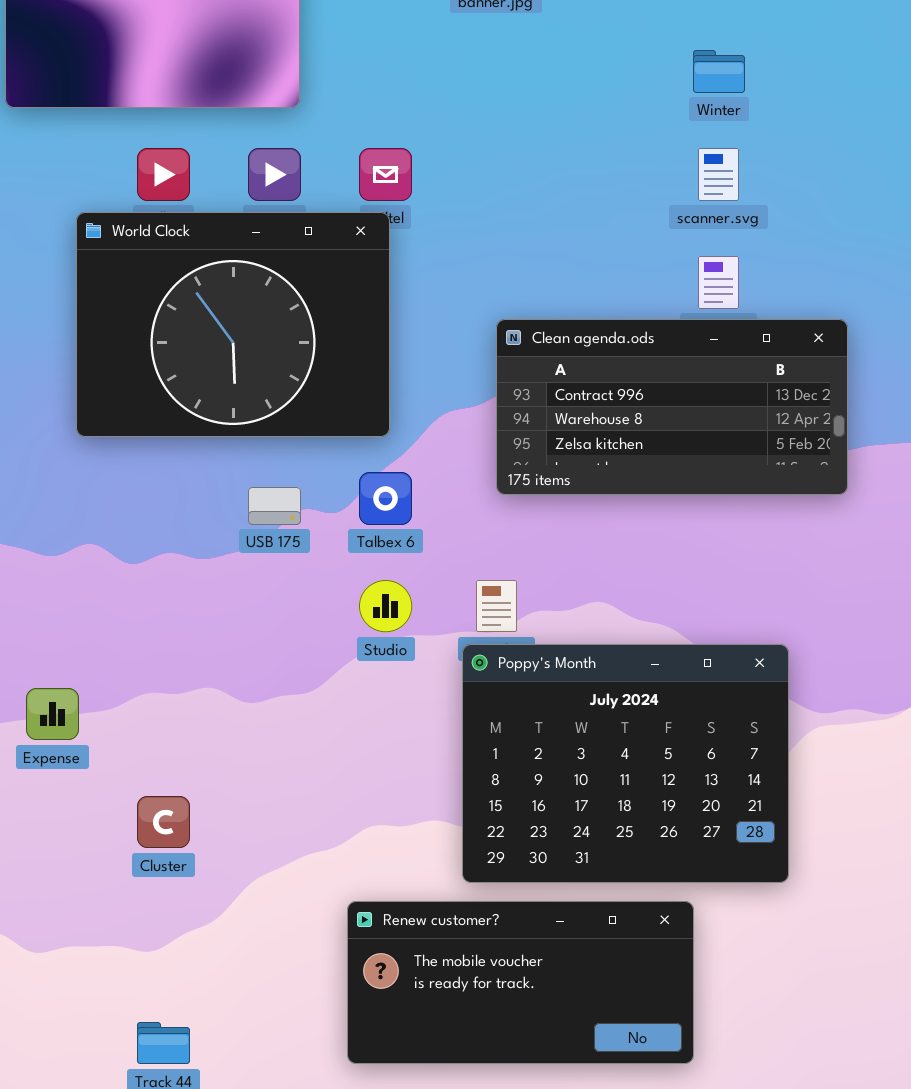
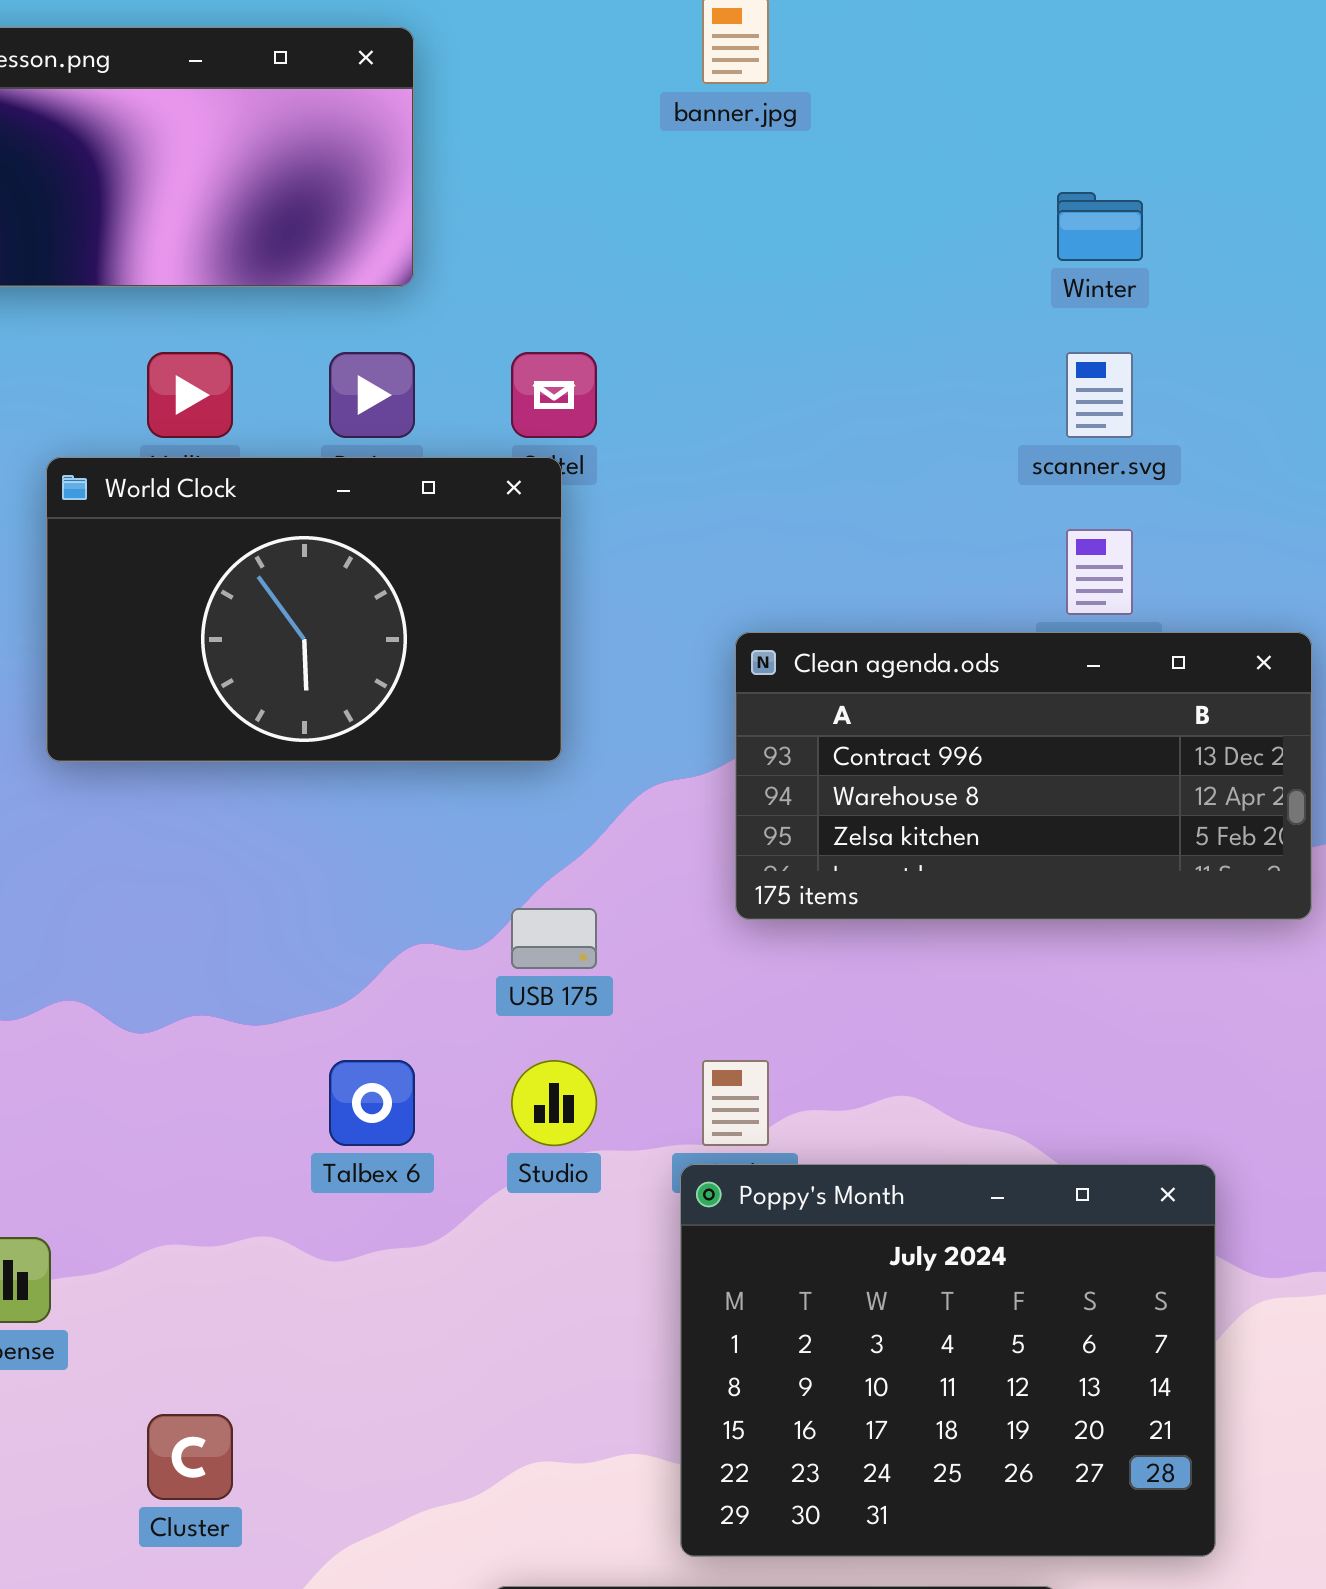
World Clock: [76,212,390,437] -> [46,457,562,762], resized
Talbex 6: [359,472,412,525] -> [329,1060,415,1146], moved
USB 175: [248,487,301,525] -> [511,908,597,969], moved

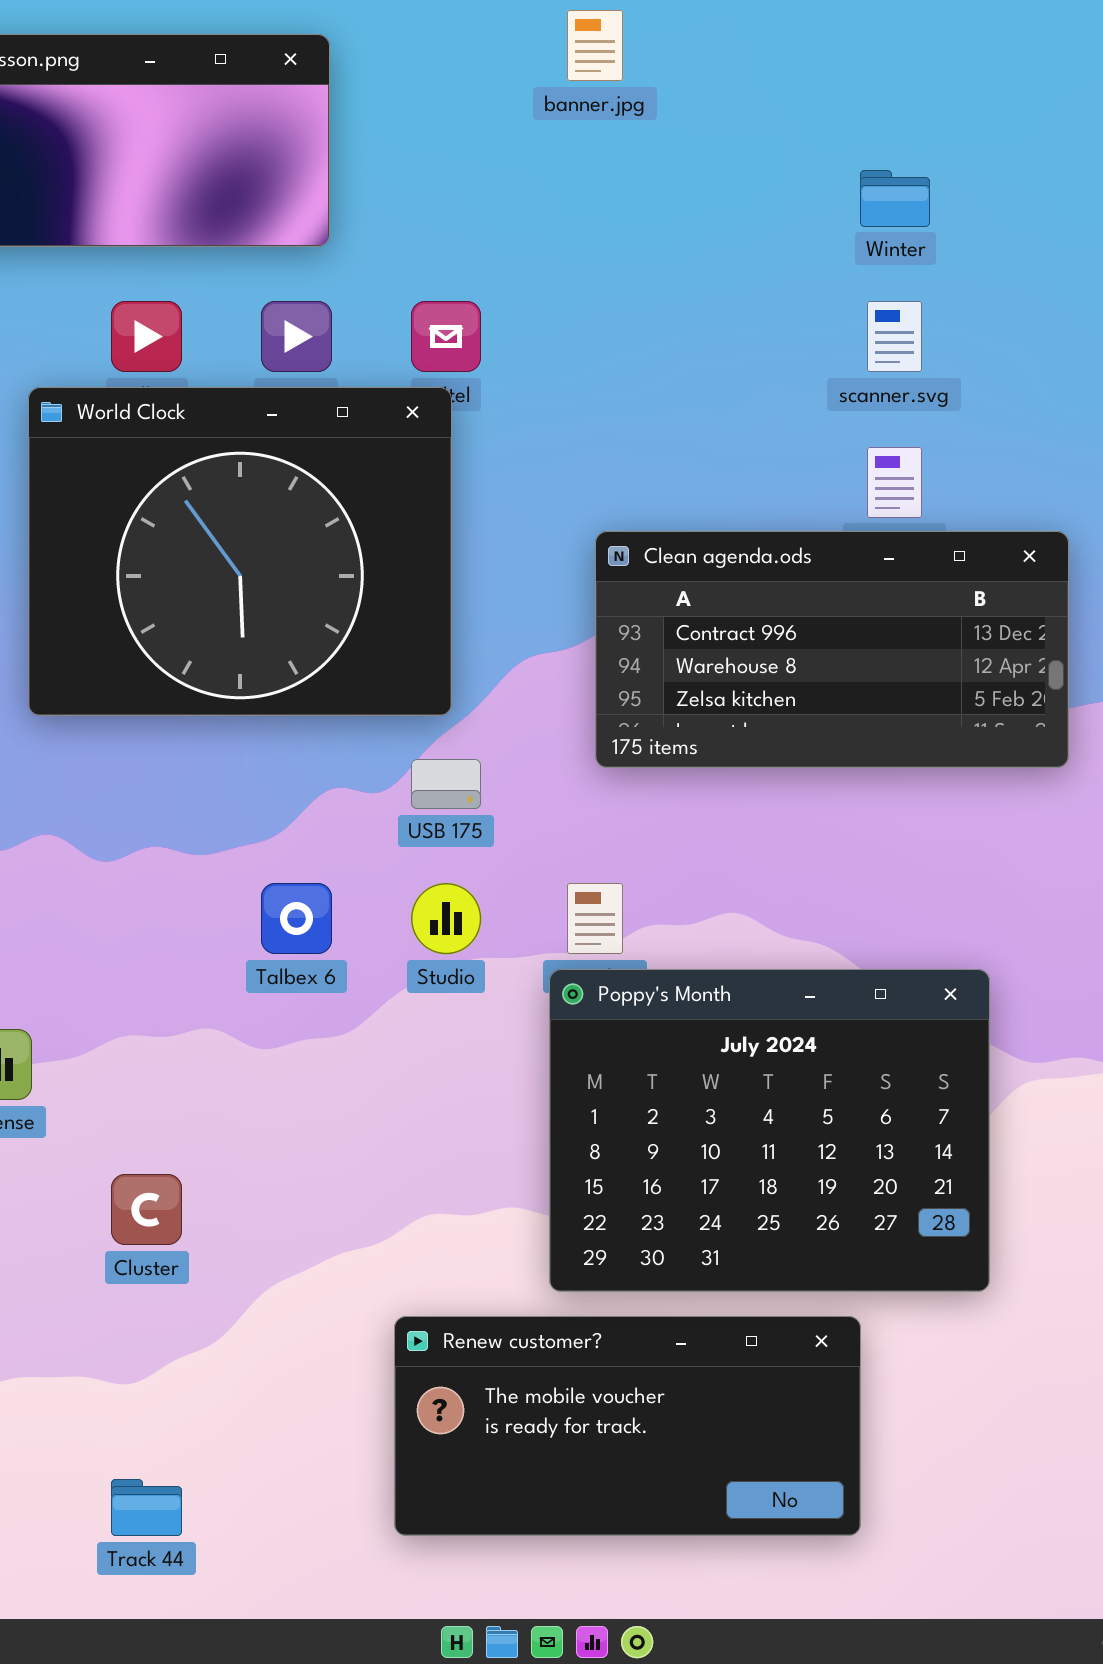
World Clock: [46,457,562,762] -> [28,387,452,716], resized

